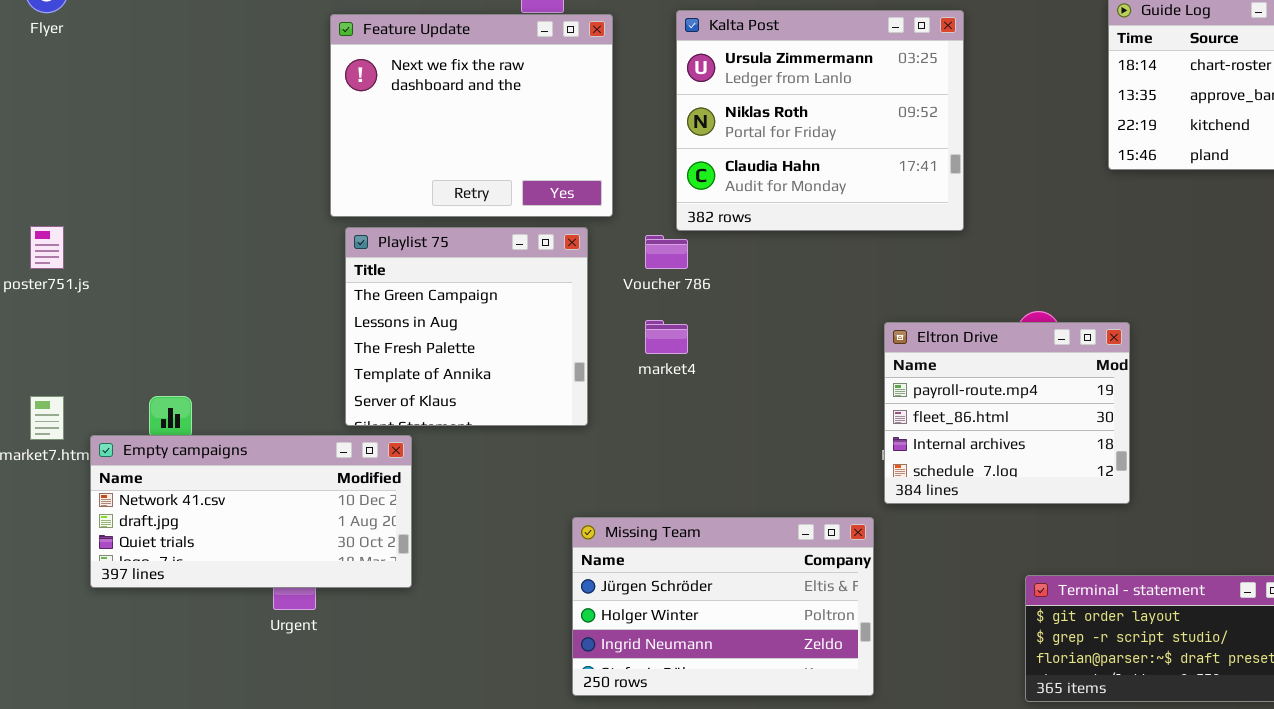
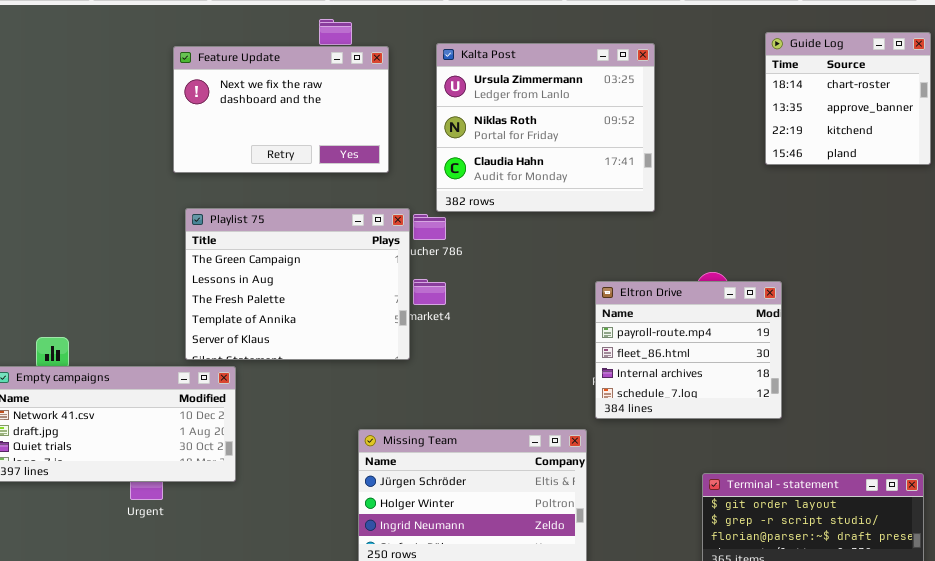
Feature Update: [330,14,613,217] -> [173,46,389,173], resized
Playlist 75: [345,227,588,426] -> [185,208,410,360], resized

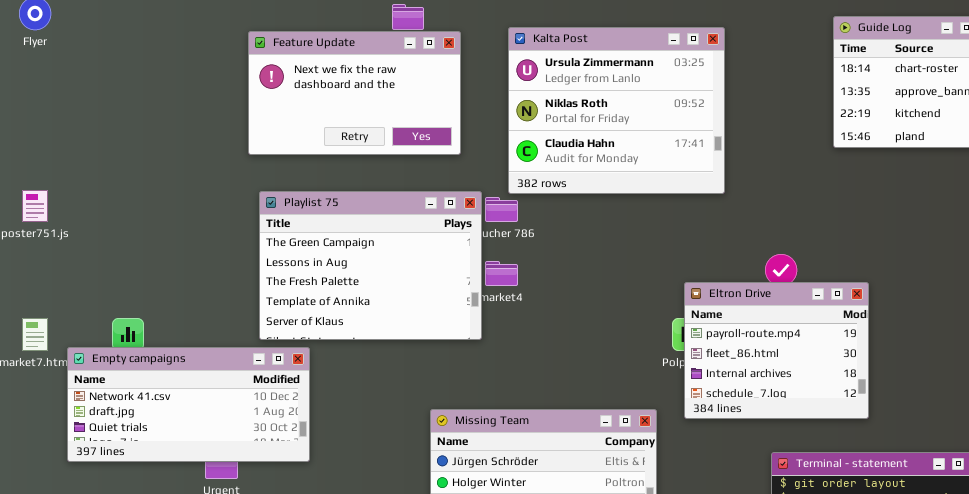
Eltron Drive: [595,281,782,419] -> [684,282,869,419], moved

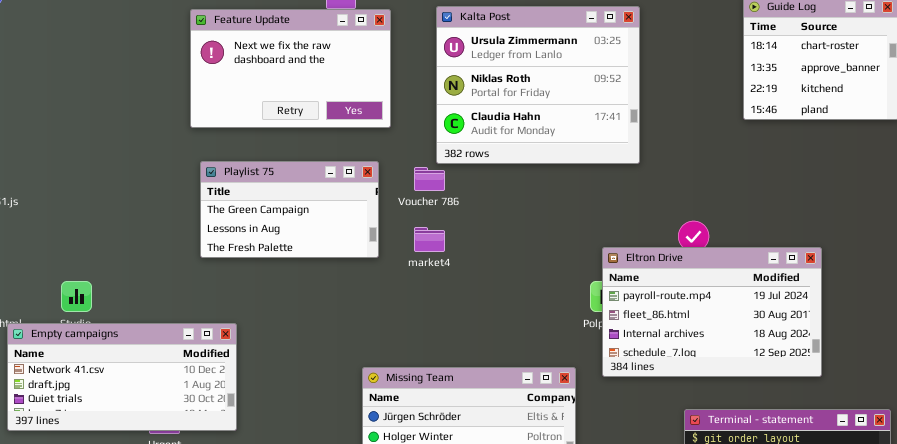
Playlist 75: [259,191,482,340] -> [200,161,379,258], resized
Eltron Drive: [684,282,869,419] -> [602,247,822,377], resized
Empty campaigns: [67,347,310,462] -> [7,323,237,431], moved

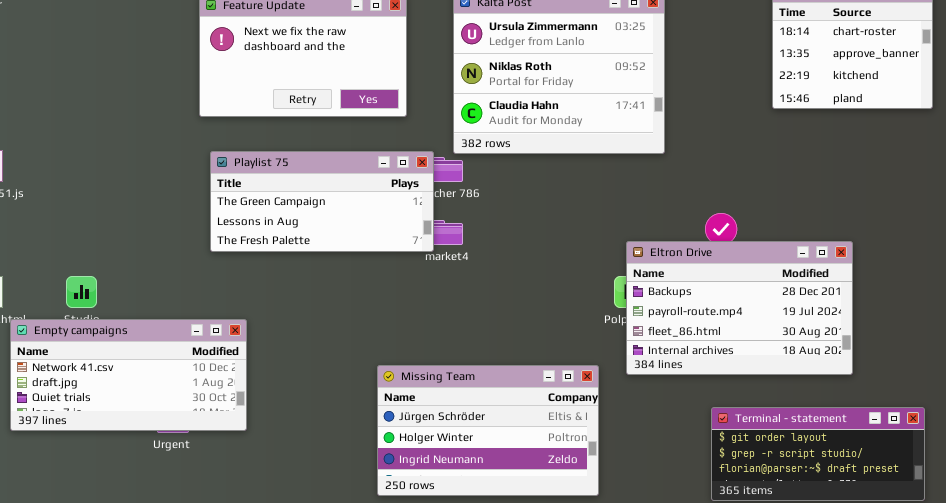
Playlist 75: [200,161,379,258] -> [210,151,434,252], resized
Eltron Drive: [602,247,822,377] -> [626,241,853,375], scrolled up 1 row

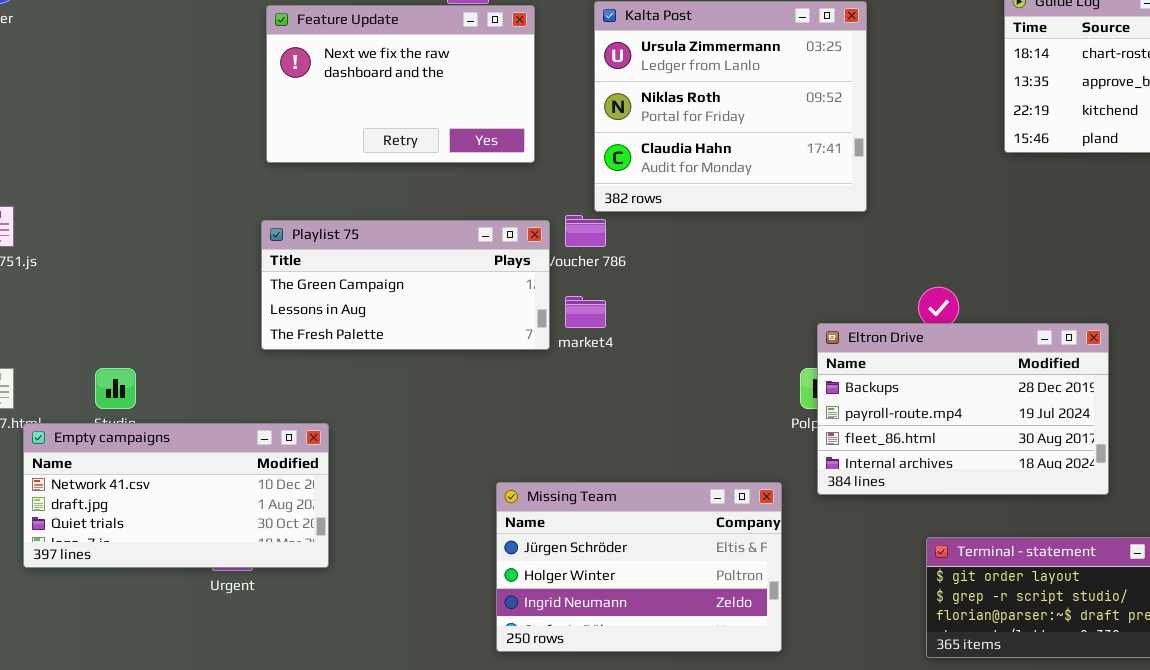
Playlist 75: [210,151,434,252] -> [261,220,550,350], moved

